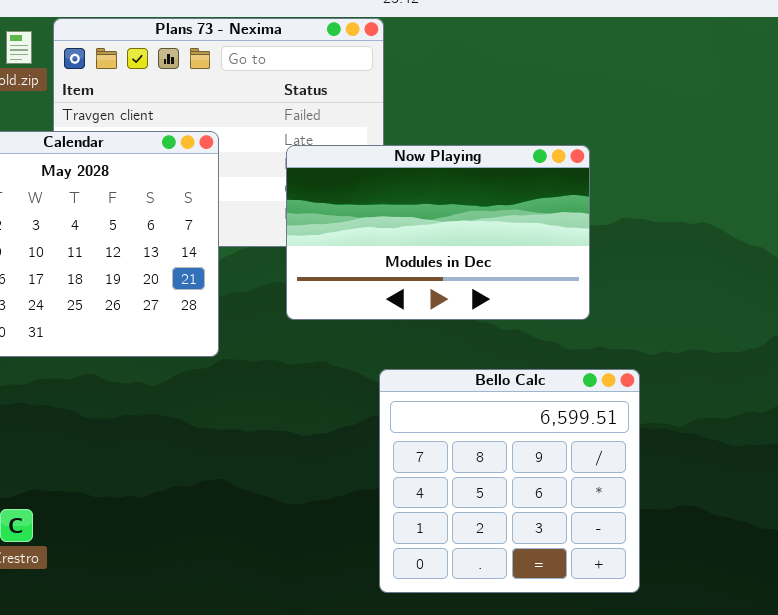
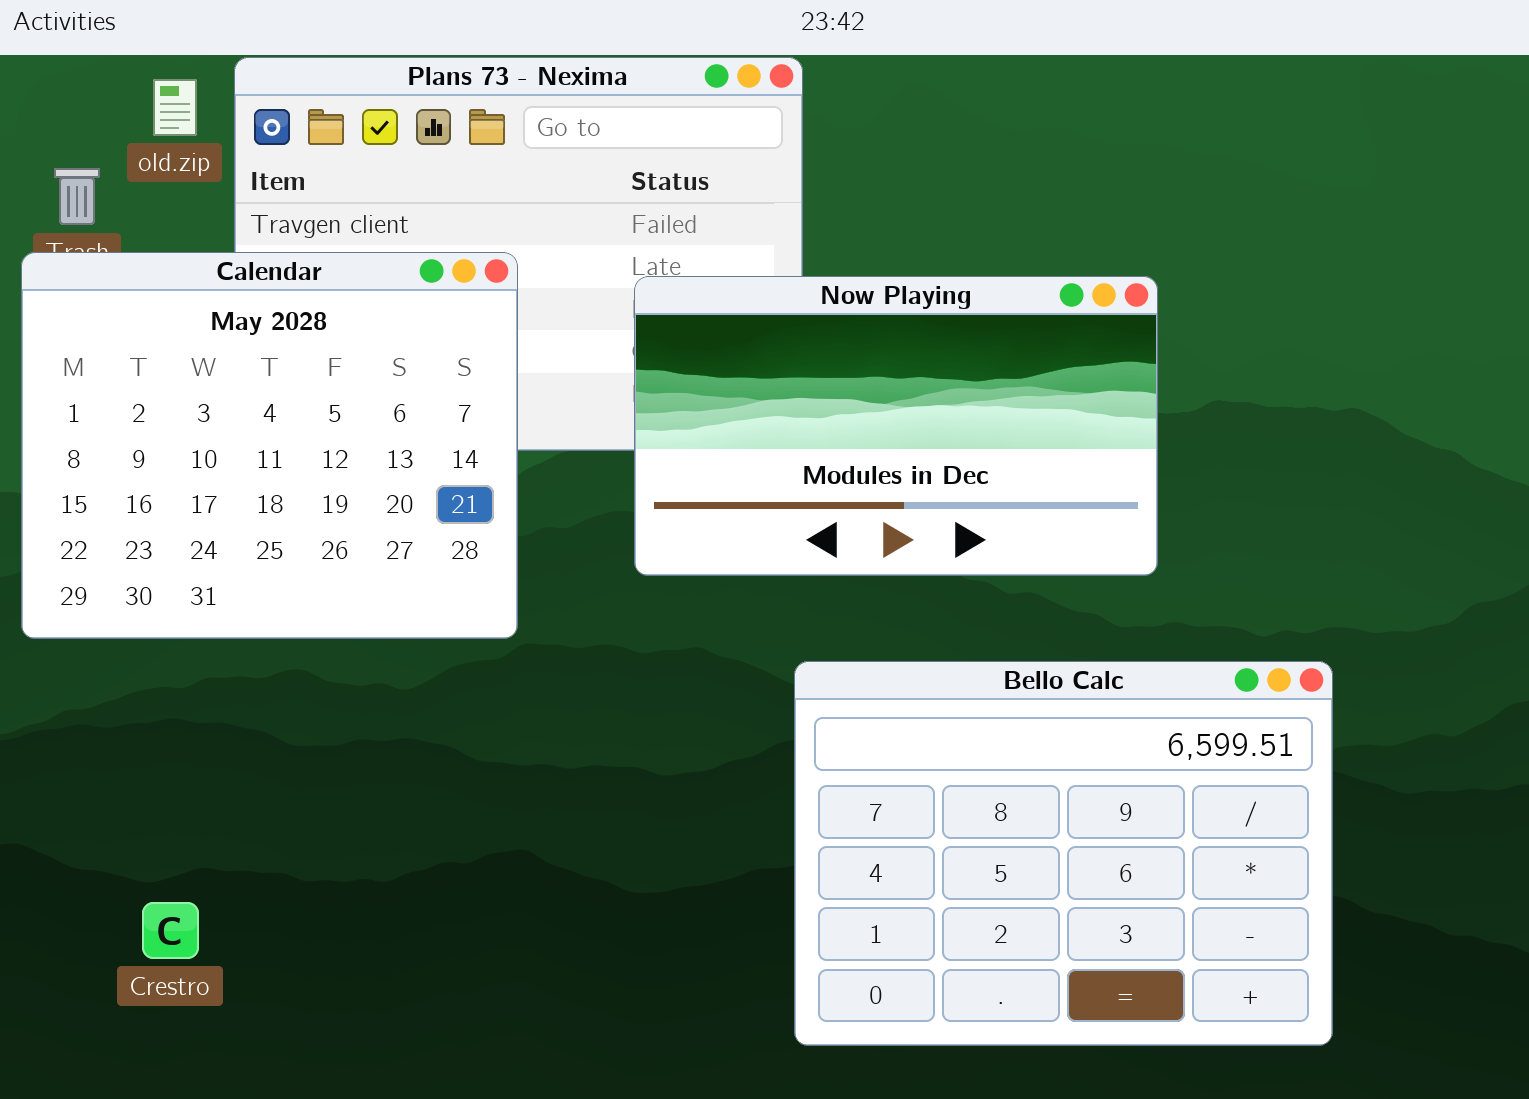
Bello Calc: [379,369,640,593] -> [794,661,1333,1046], resized

